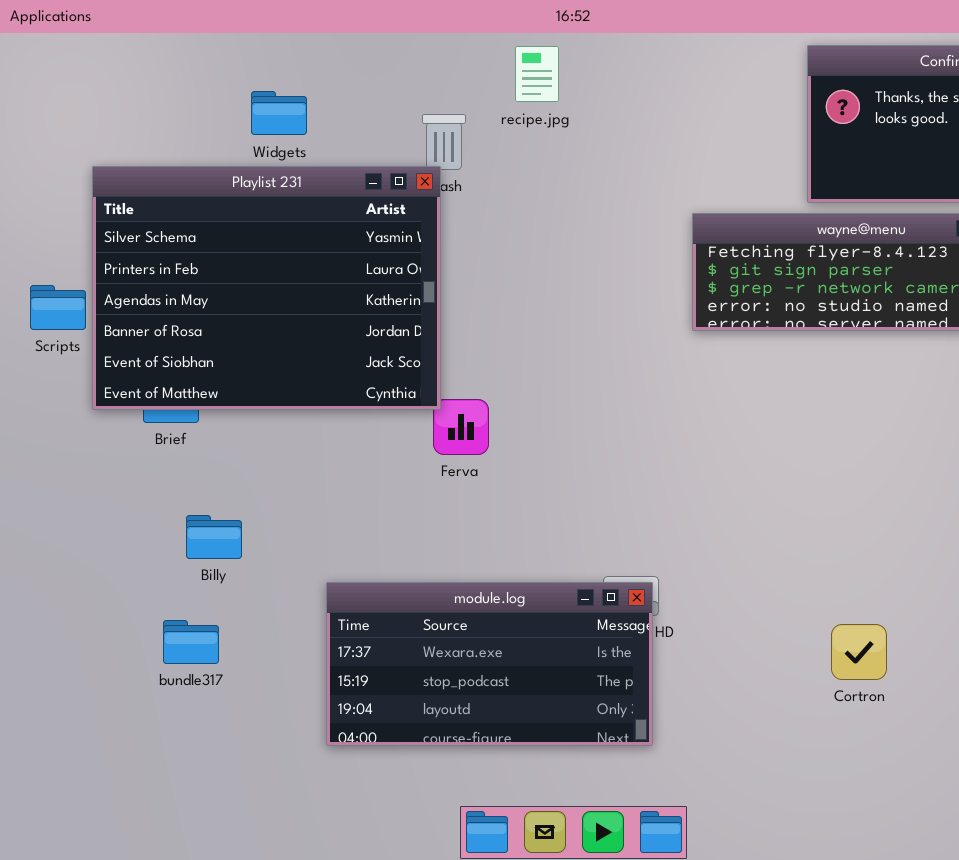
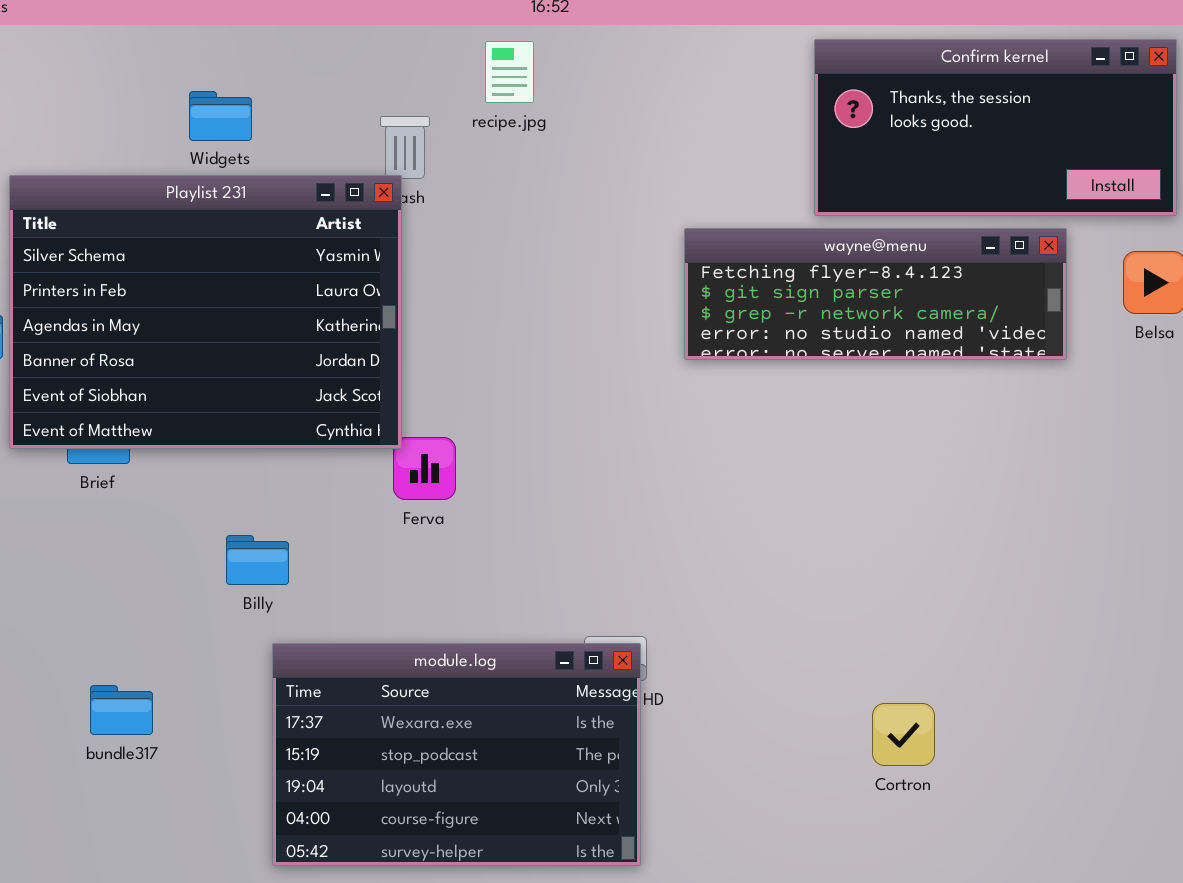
Billy: [186,515,242,559] -> [226,535,289,585], moved
module.log: [326,582,653,746] -> [272,643,641,866], resized
Cortron: [831,624,887,680] -> [872,703,935,766], moved

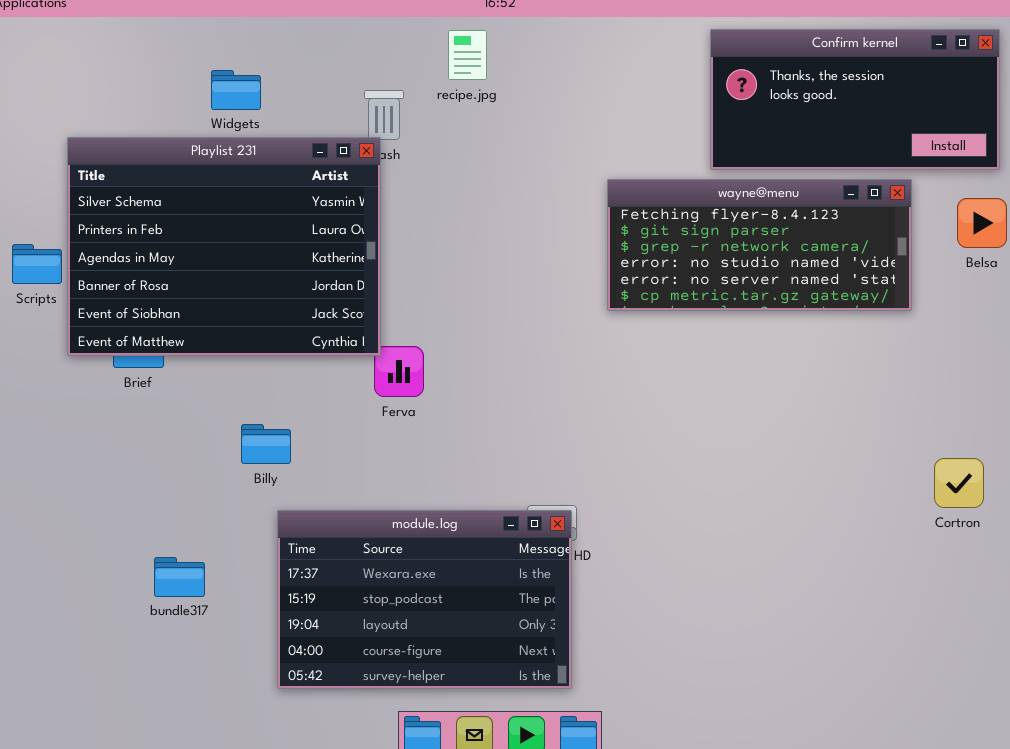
wayne@menu: [684,228,1067,360] -> [607,179,912,311], resized
bundle317: [90,685,153,735] -> [154,557,205,597], moved
Cortron: [872,703,935,766] -> [934,458,984,508], moved

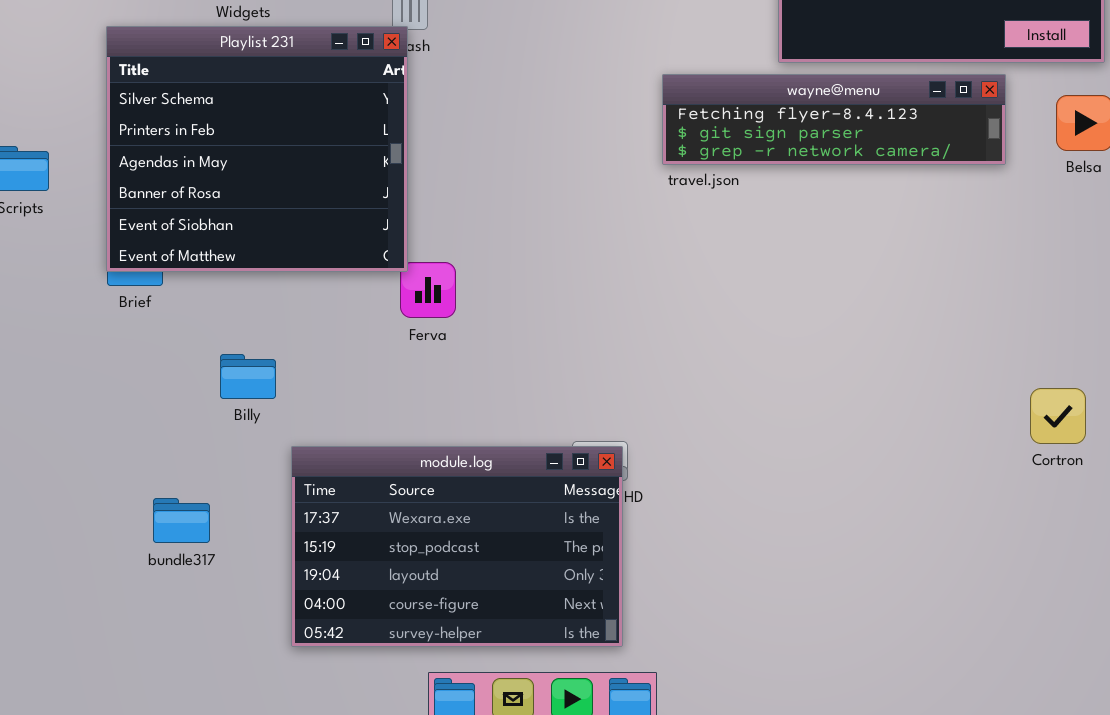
Playlist 231: [67,137,381,356] -> [106,26,408,272], resized
wayne@menu: [607,179,912,311] -> [662,74,1006,165], resized
Billy: [241,424,291,464] -> [220,354,276,399], moved

